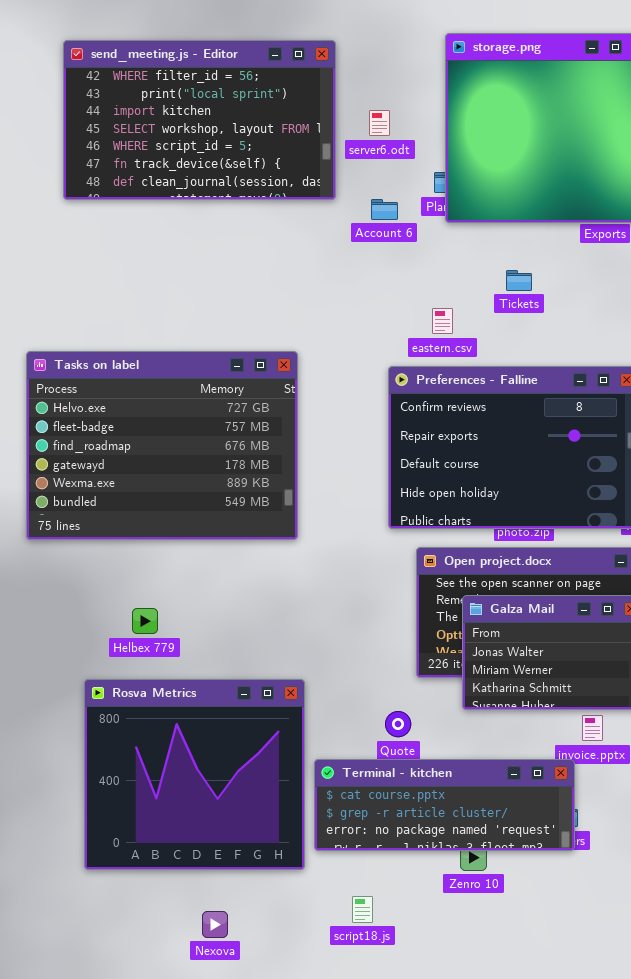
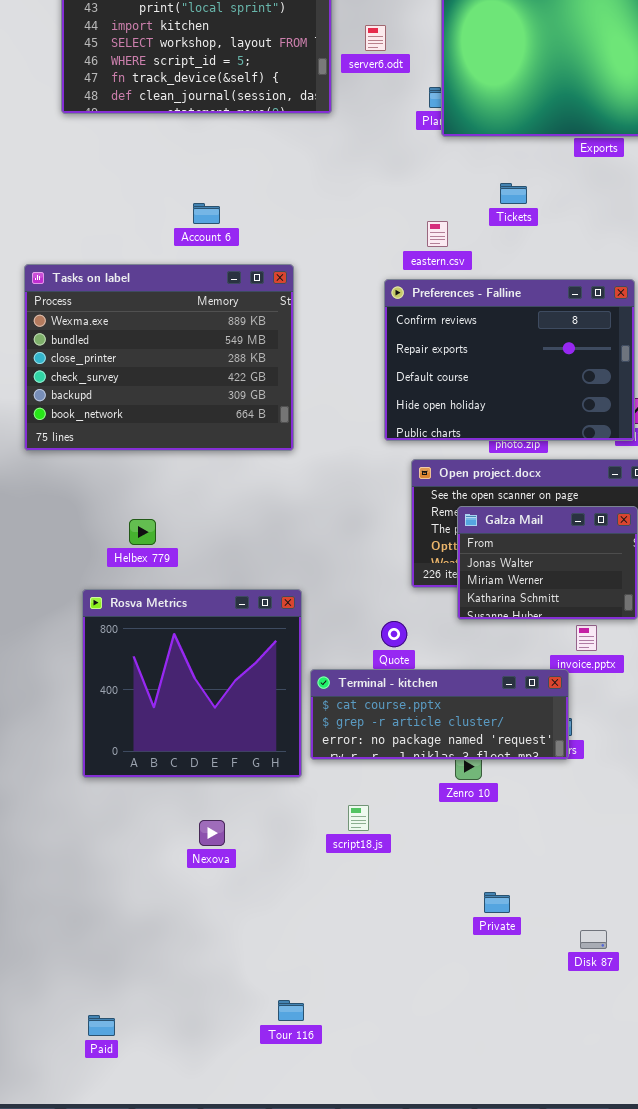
Account 6: [371,199,398,220] -> [193,203,220,224], moved
Tasks on label: [26,351,298,540] -> [24,264,294,451], scrolled down 4 rows

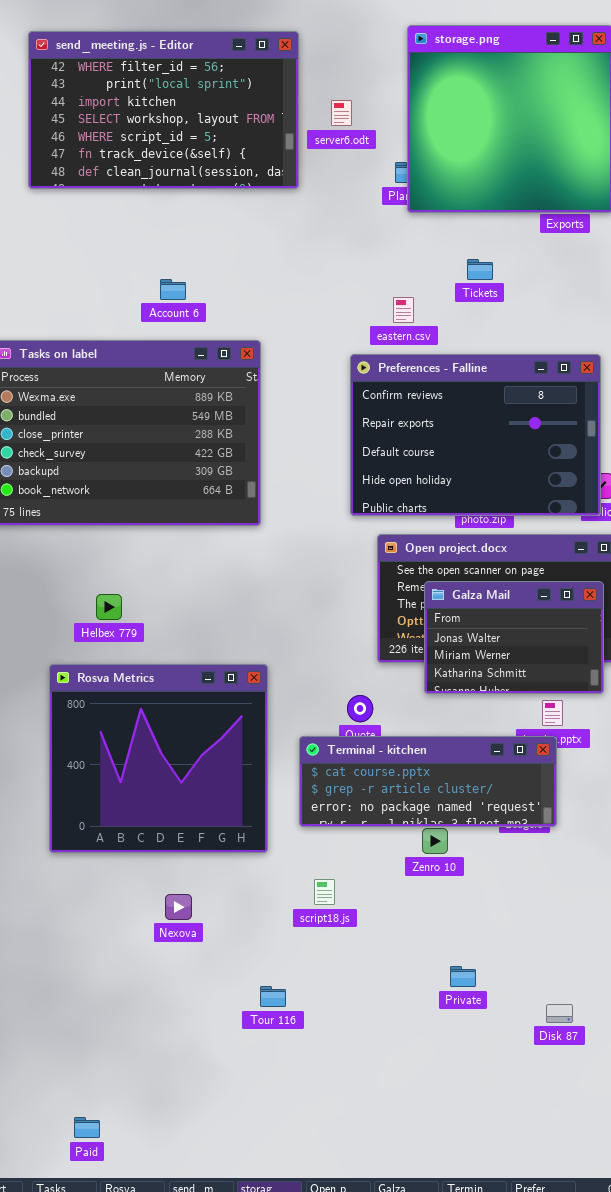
Terminal - kitchen: [310,669,569,760] -> [299,736,557,827], moved
Tour 116: [278,1000,304,1021] -> [260,986,286,1007], moved
Paid: [88,1015,115,1036] -> [74,1117,100,1138], moved

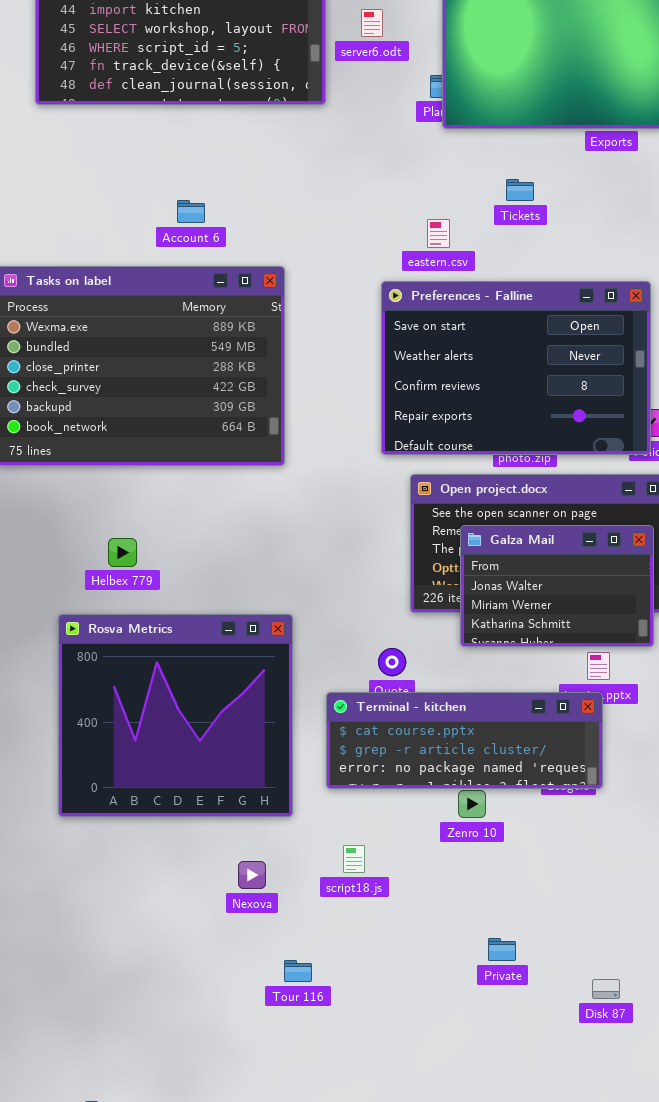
Preferences - Falline: [350,354,601,516] -> [381,281,651,455], scrolled up 2 rows
Nexova: [165,894,192,920] -> [238,861,266,889], moved

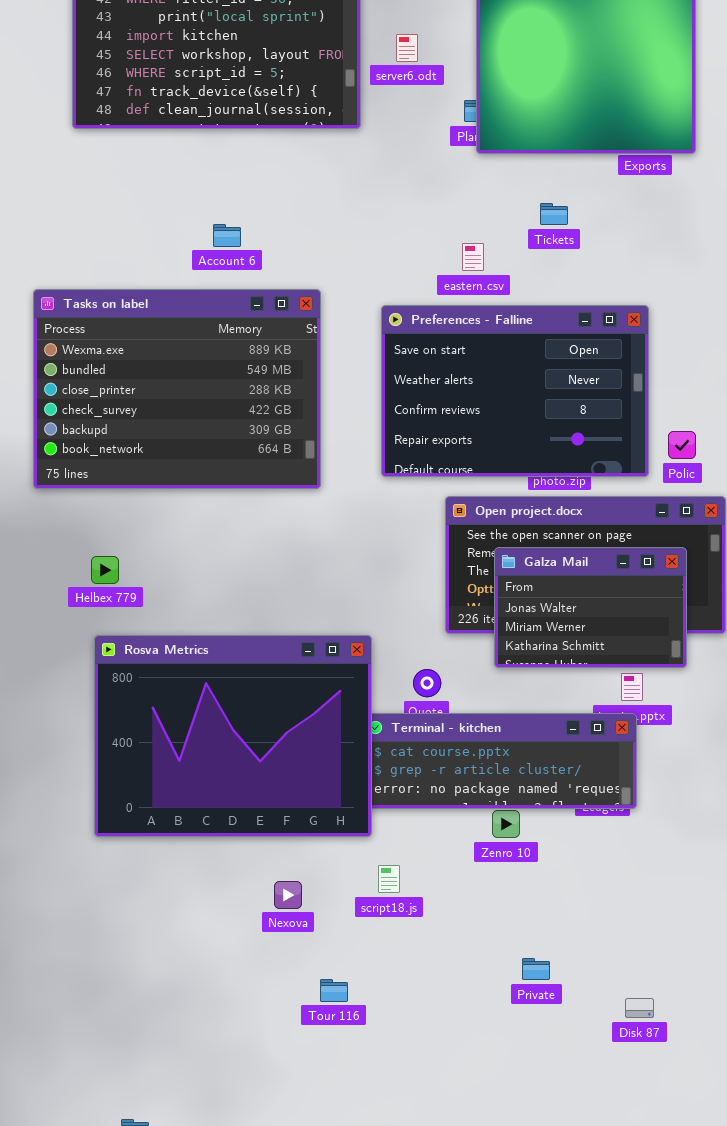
Preferences - Falline: [381,281,651,455] -> [381,305,649,477], moved
Helbex 779: [108,538,137,567] -> [91,556,119,584], moved
Rosva Metrics: [58,614,293,817] -> [94,635,372,837], resized

